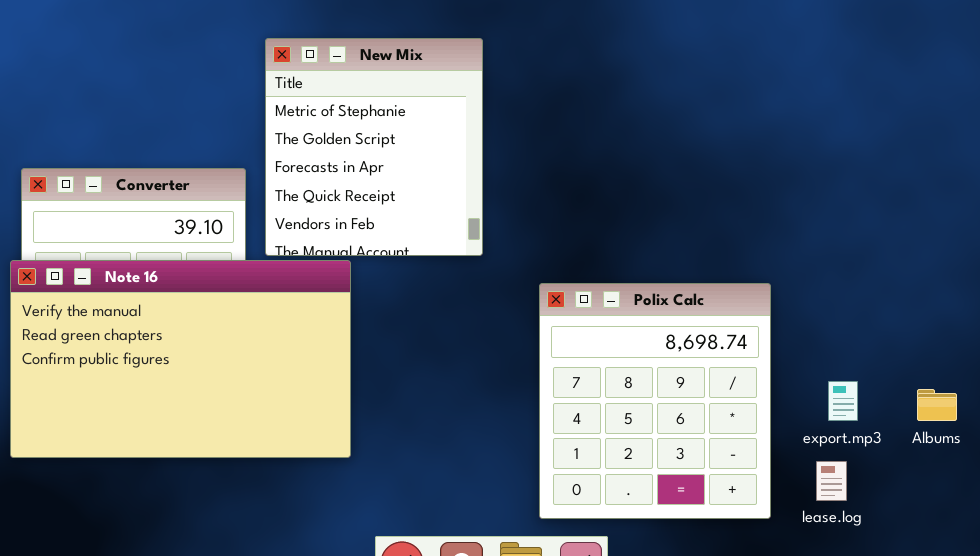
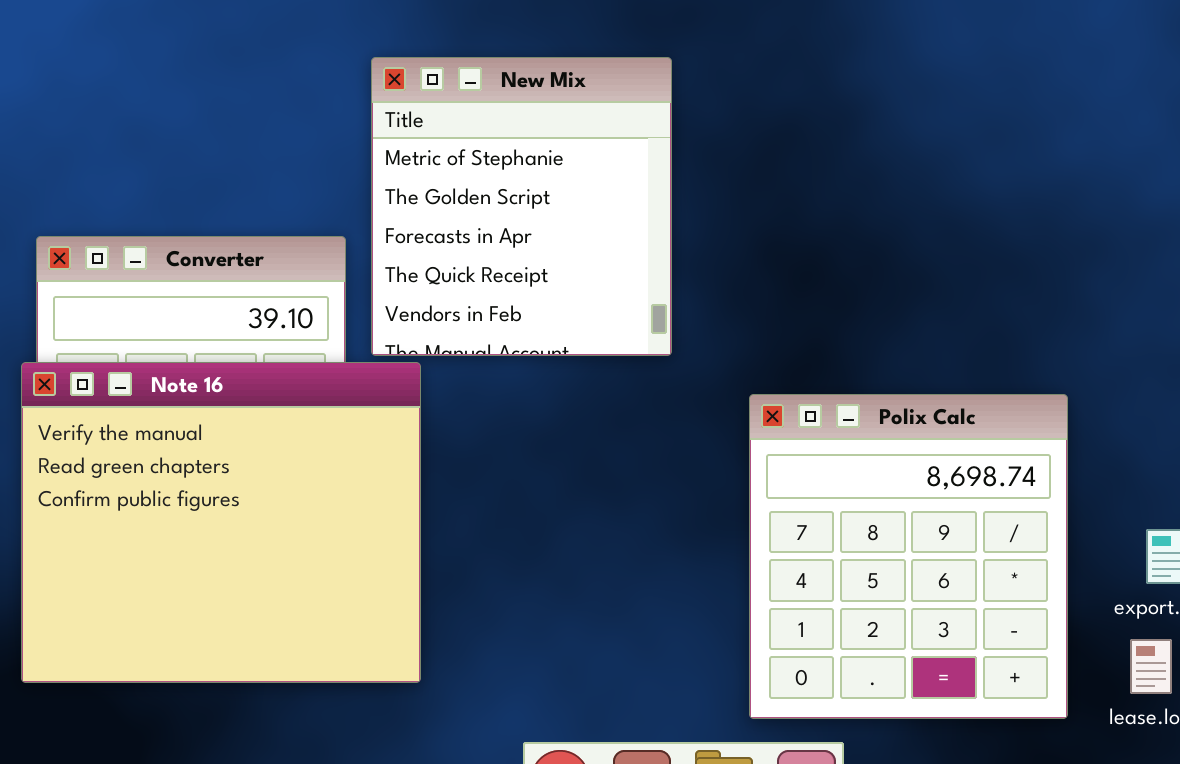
Note 16: [10,260,351,458] -> [21,362,421,683], resized

